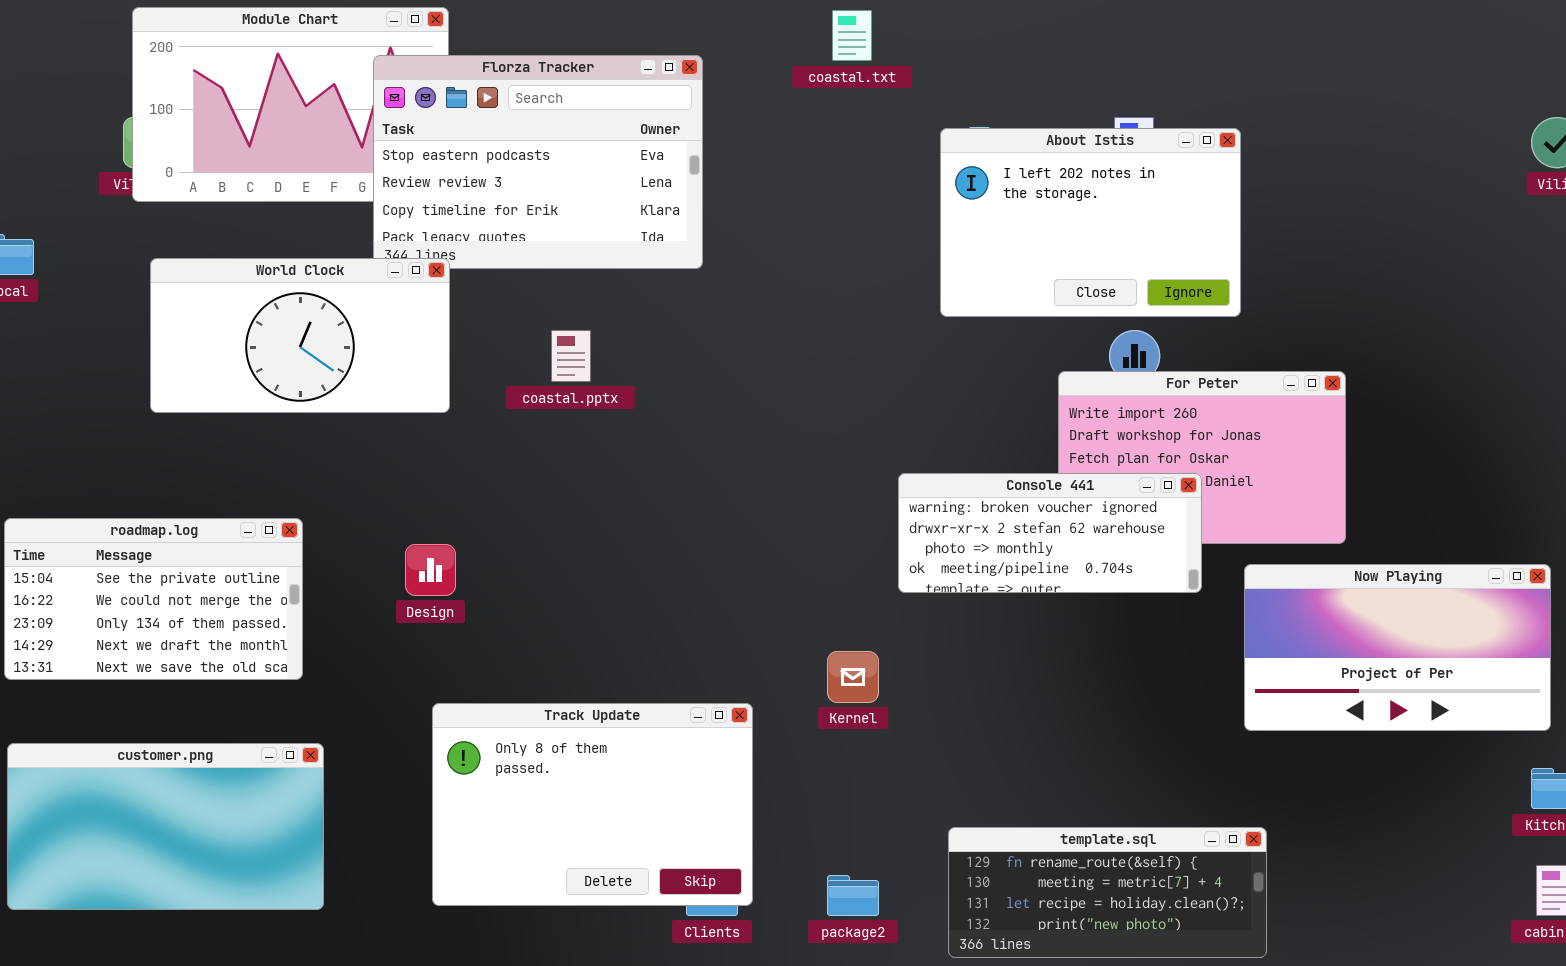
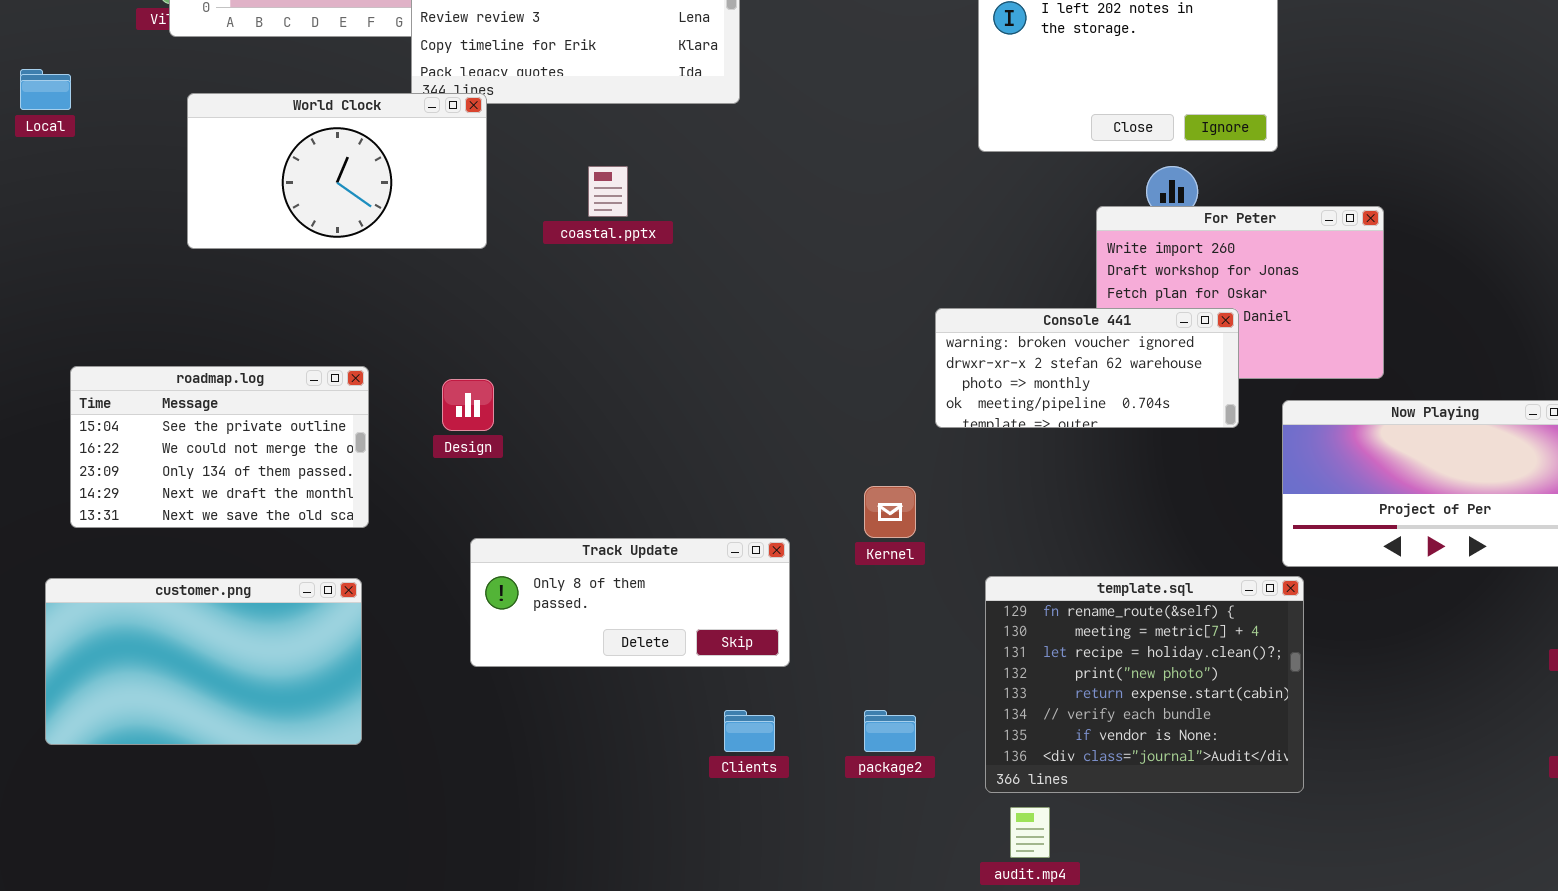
roadmap.log: [4,518,303,680] -> [70,366,369,528], moved
Track Update: [432,703,753,906] -> [470,538,790,667], resized
template.sql: [948,827,1267,958] -> [985,576,1304,793], resized

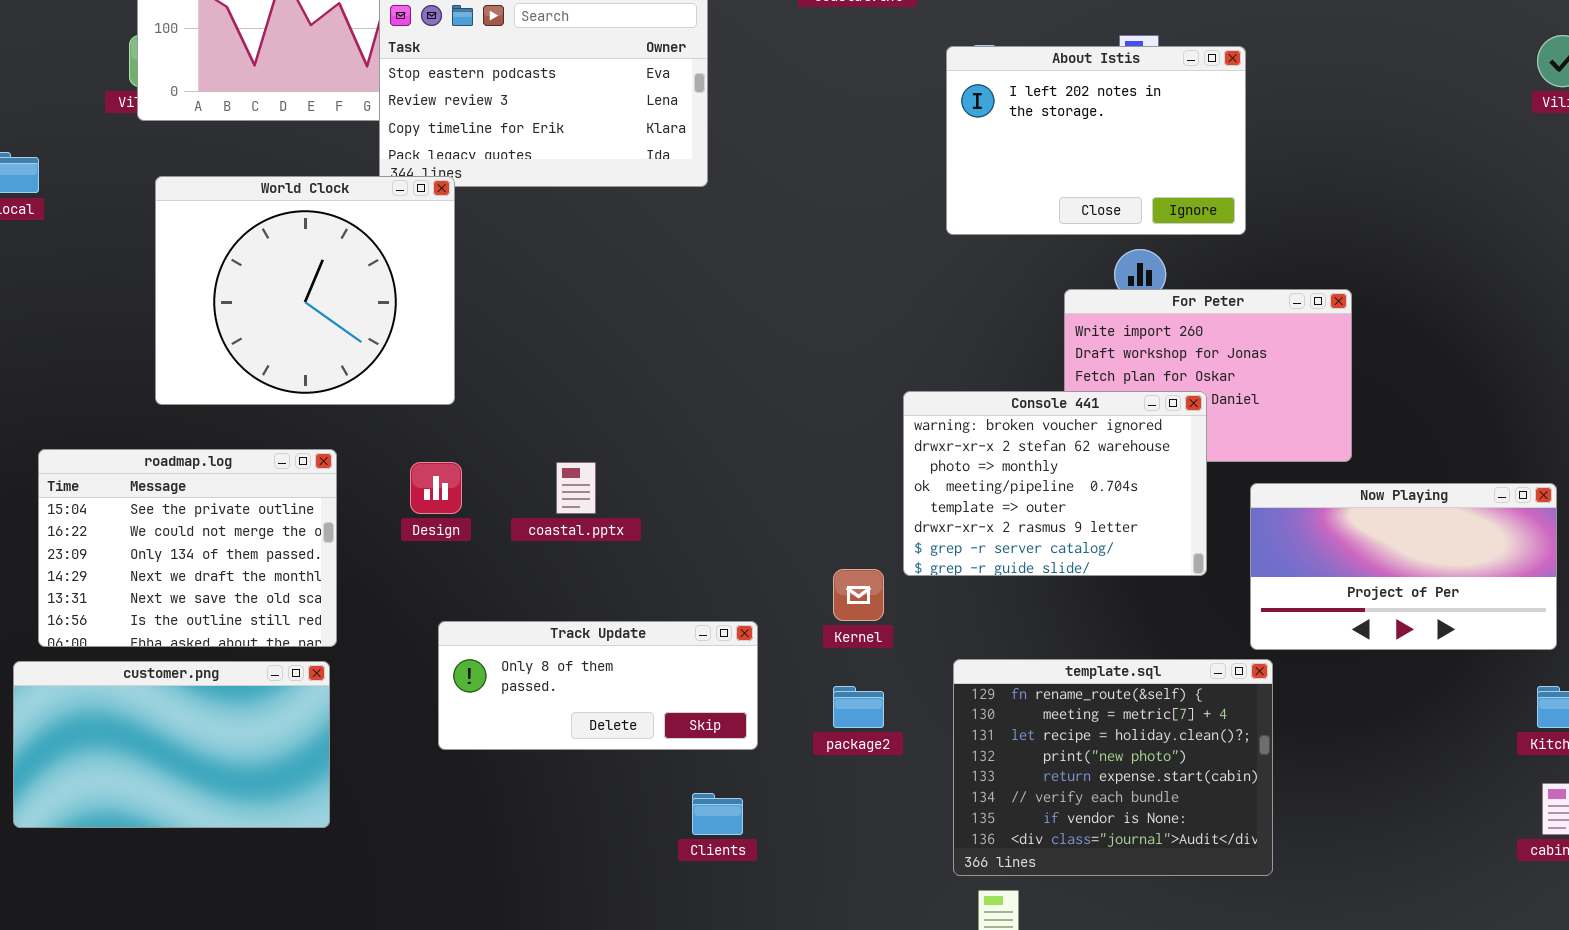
World Clock: [187,93,487,249] -> [155,176,455,405], resized
coastal.pptx: [588,166,628,217] -> [556,462,596,514], moved
Console 441: [935,308,1239,428] -> [903,391,1207,576], resized
roadmap.log: [70,366,369,528] -> [38,449,337,647], resized
package2: [864,710,916,752] -> [833,686,884,728], moved

